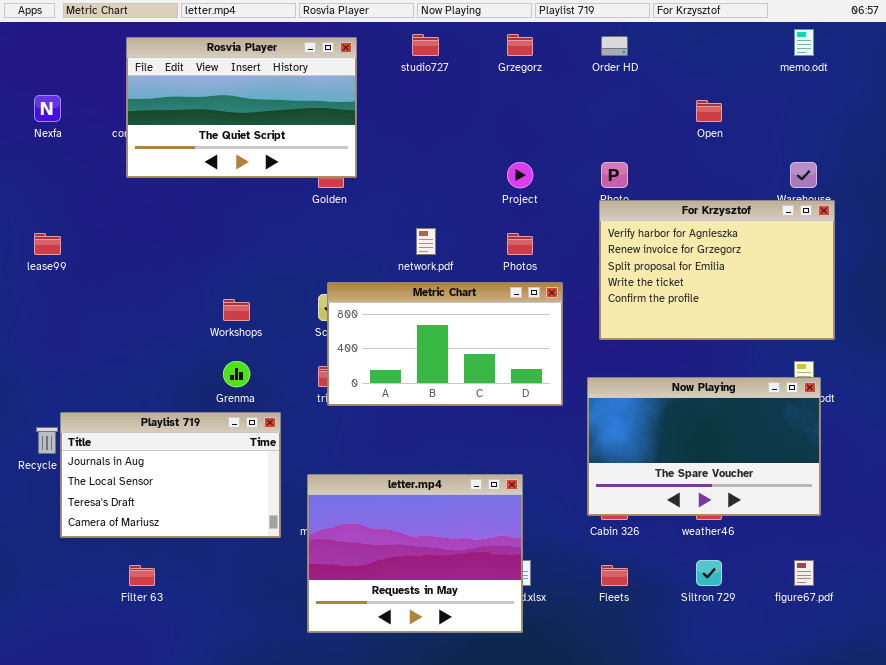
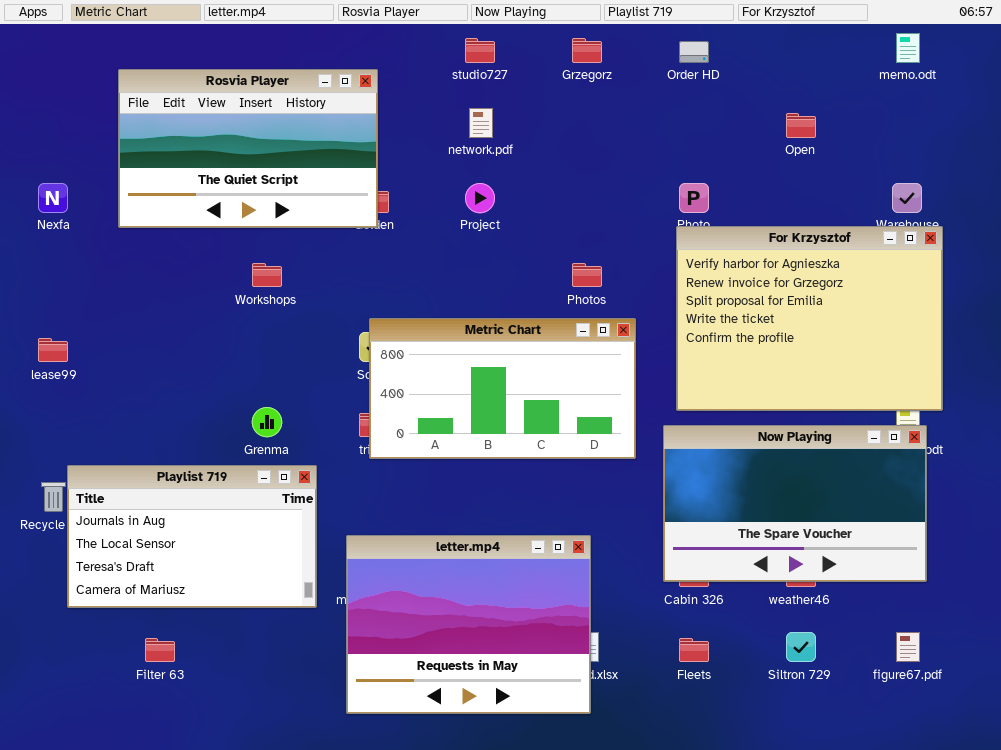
Rosvia Player: [126,37,357,178] -> [118,69,378,228], moved
Nexfa: [34,95,61,122] -> [38,183,68,213], moved
Project: [507,162,533,188] -> [465,183,495,213], moved
For Krzysztof: [599,200,835,340] -> [676,226,943,411], resized
network.pdf: [416,228,436,255] -> [469,108,493,138], moved
lease99: [34,233,61,255] -> [38,338,68,362], moved
Workshops: [223,299,250,321] -> [252,263,282,287], moved

